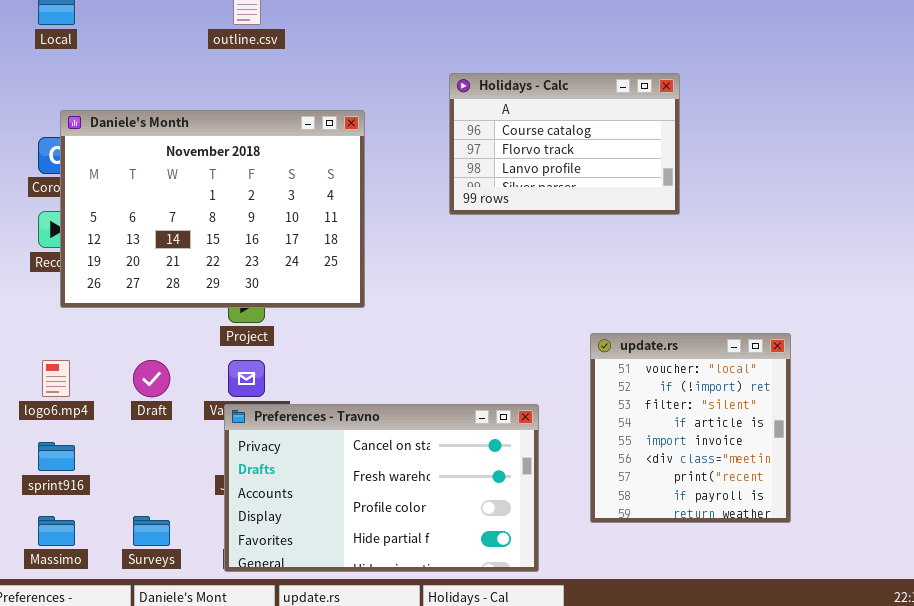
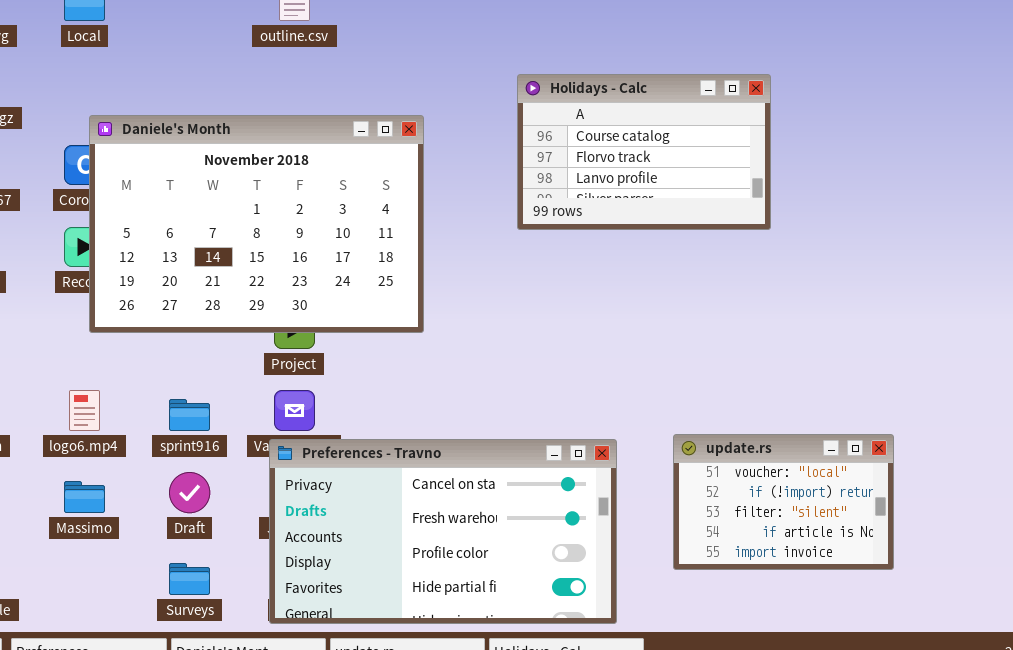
update.rs: [590,333,791,523] -> [673,434,894,570], resized
Draft: [133,360,170,397] -> [169,472,210,513], moved
sprint916: [38,442,75,471] -> [169,399,210,431], moved
Massimo: [38,516,75,546] -> [64,481,105,513], moved

